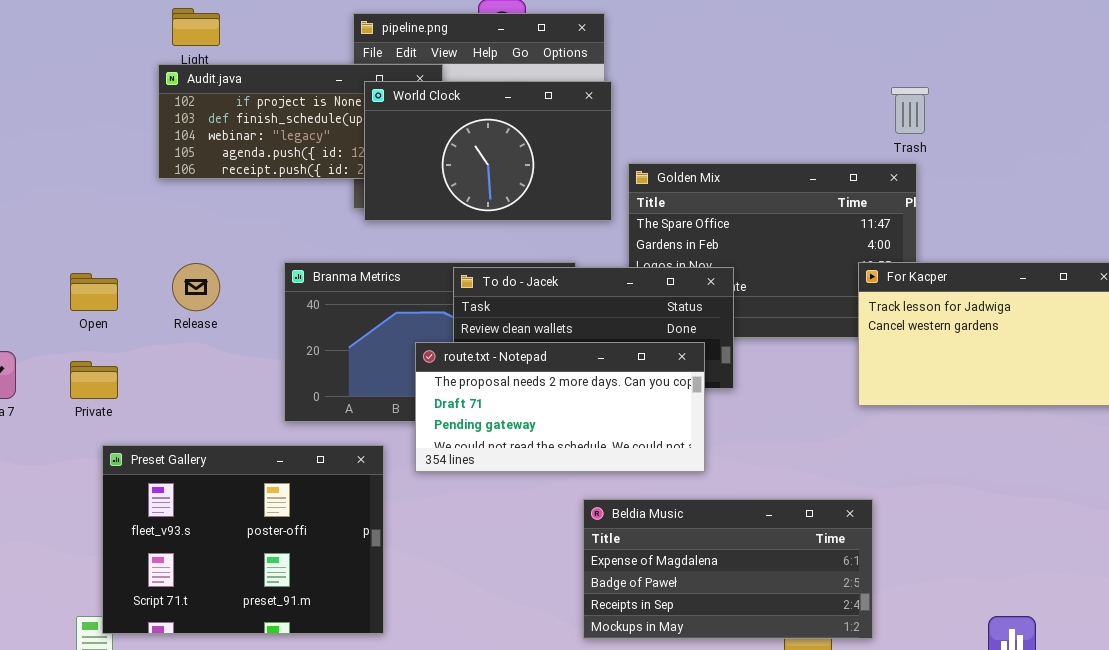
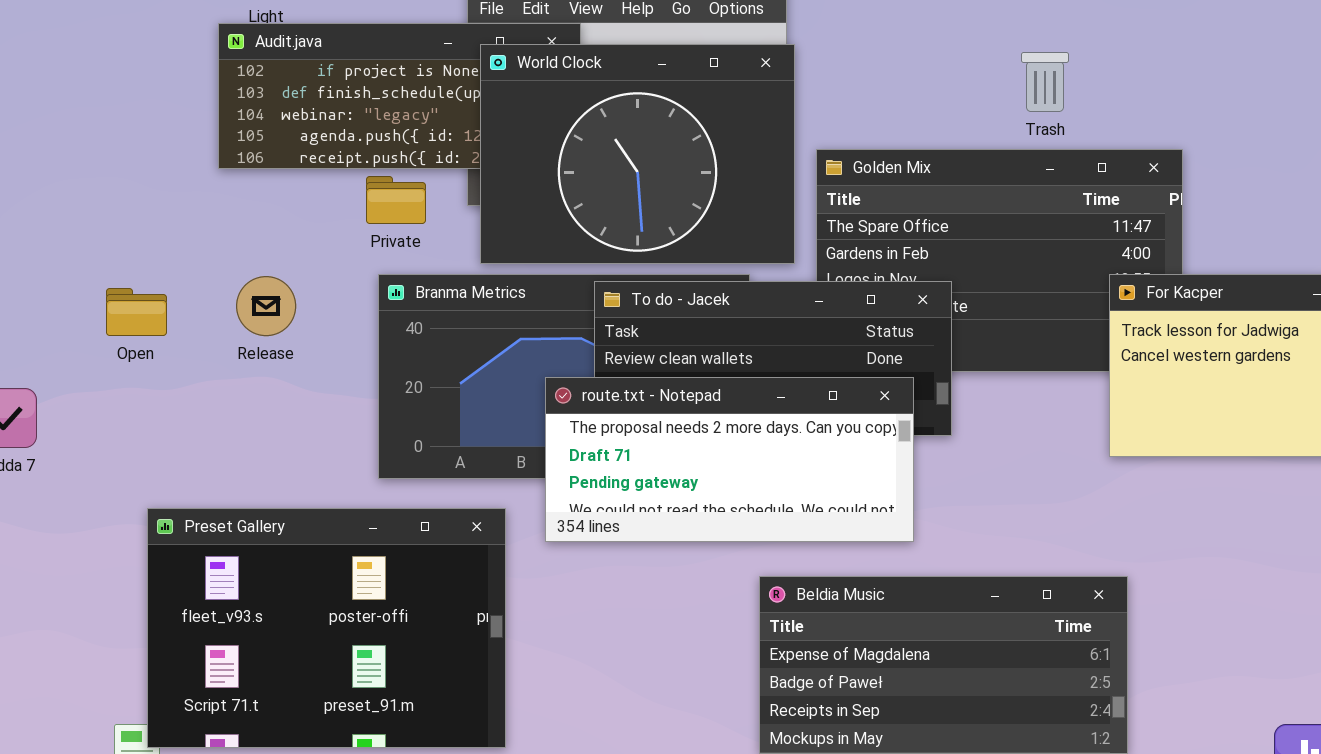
World Clock: [364,81,612,221] -> [480,44,795,264], resized
Trash: [891,87,929,134] -> [1021,52,1069,112], moved
Private: [70,361,118,399] -> [366,176,426,224], moved

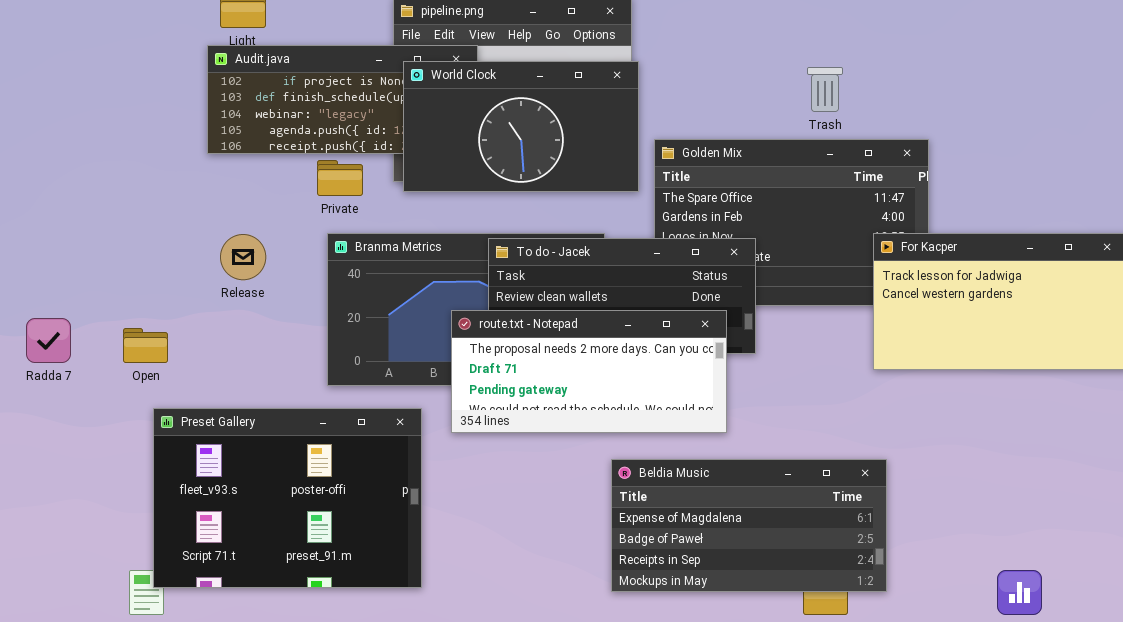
World Clock: [480,44,795,264] -> [403,61,639,192], resized
Open: [106,288,167,336] -> [123,328,168,363], moved

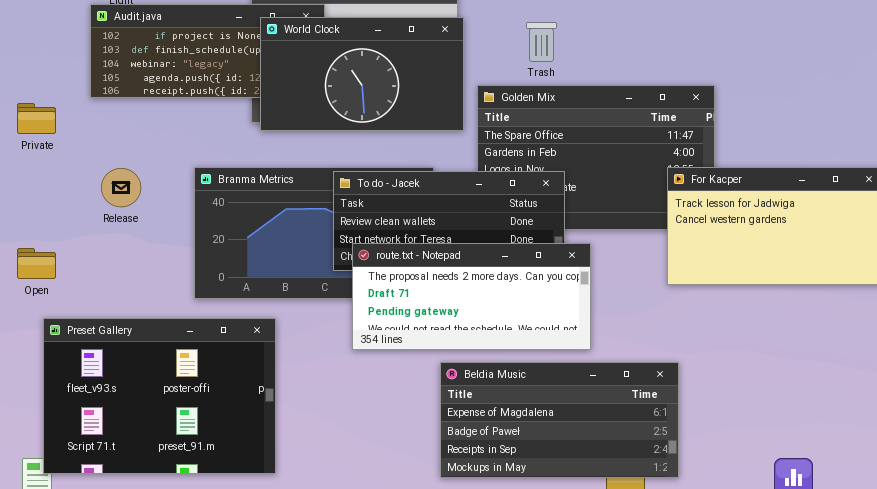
Trash: [807,67,843,112] -> [526,22,557,62], moved
Private: [317,160,363,196] -> [17,103,56,134], moved
route.txt - Notepad: [451,310,727,433] -> [352,243,591,350], moved

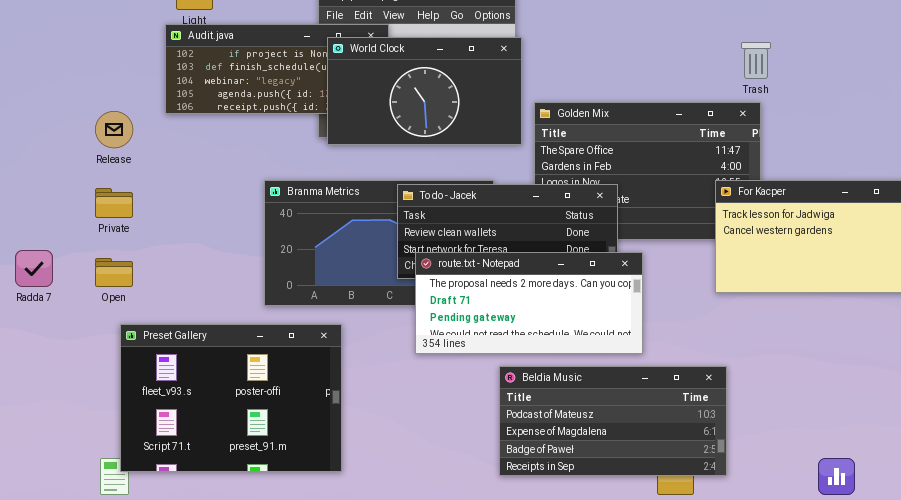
Trash: [526,22,557,62] -> [741,42,771,79], moved
Private: [17,103,56,134] -> [95,188,133,218], moved
Release: [101,168,141,207] -> [95,111,133,148], moved
Beldia Music: [440,362,679,478] -> [499,366,727,476], scrolled up 1 row

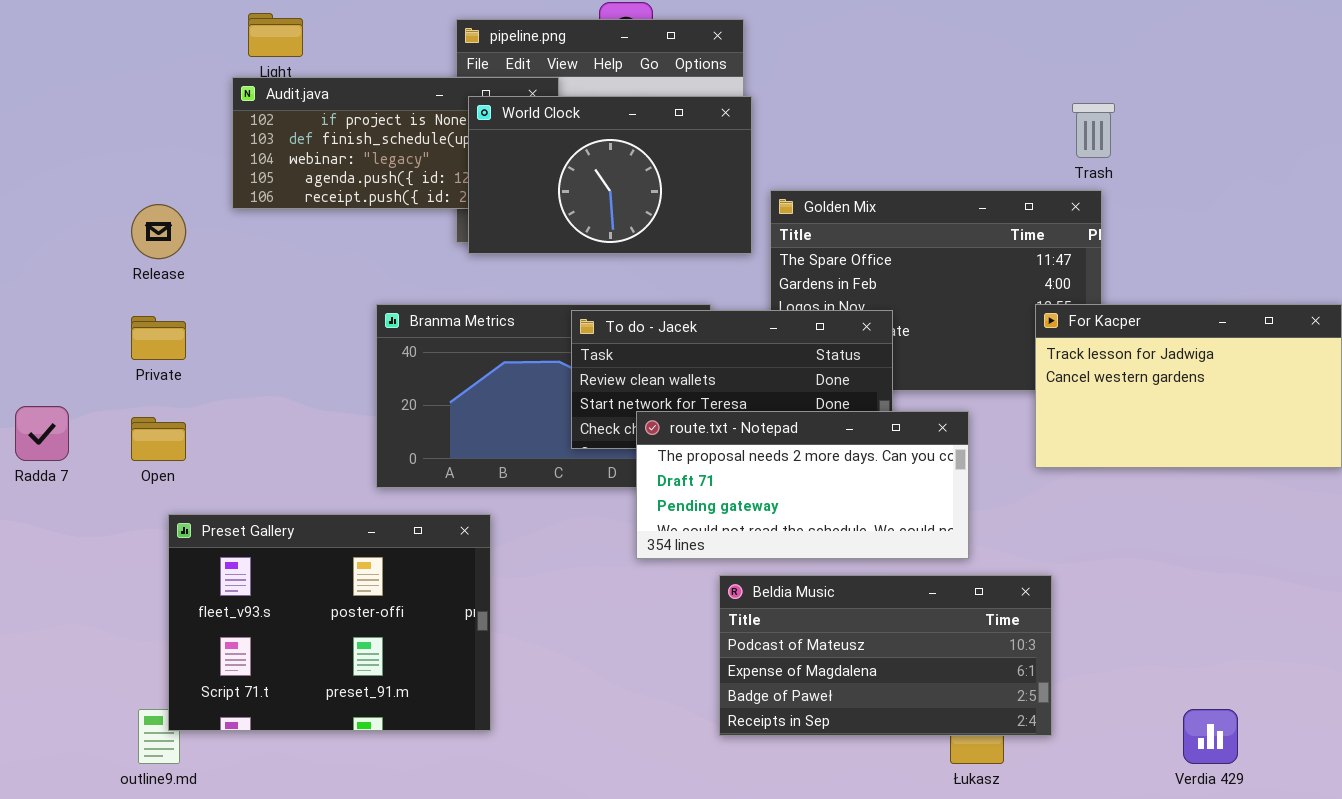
route.txt - Notepad: [415,252,643,354] -> [636,411,969,559], moved

